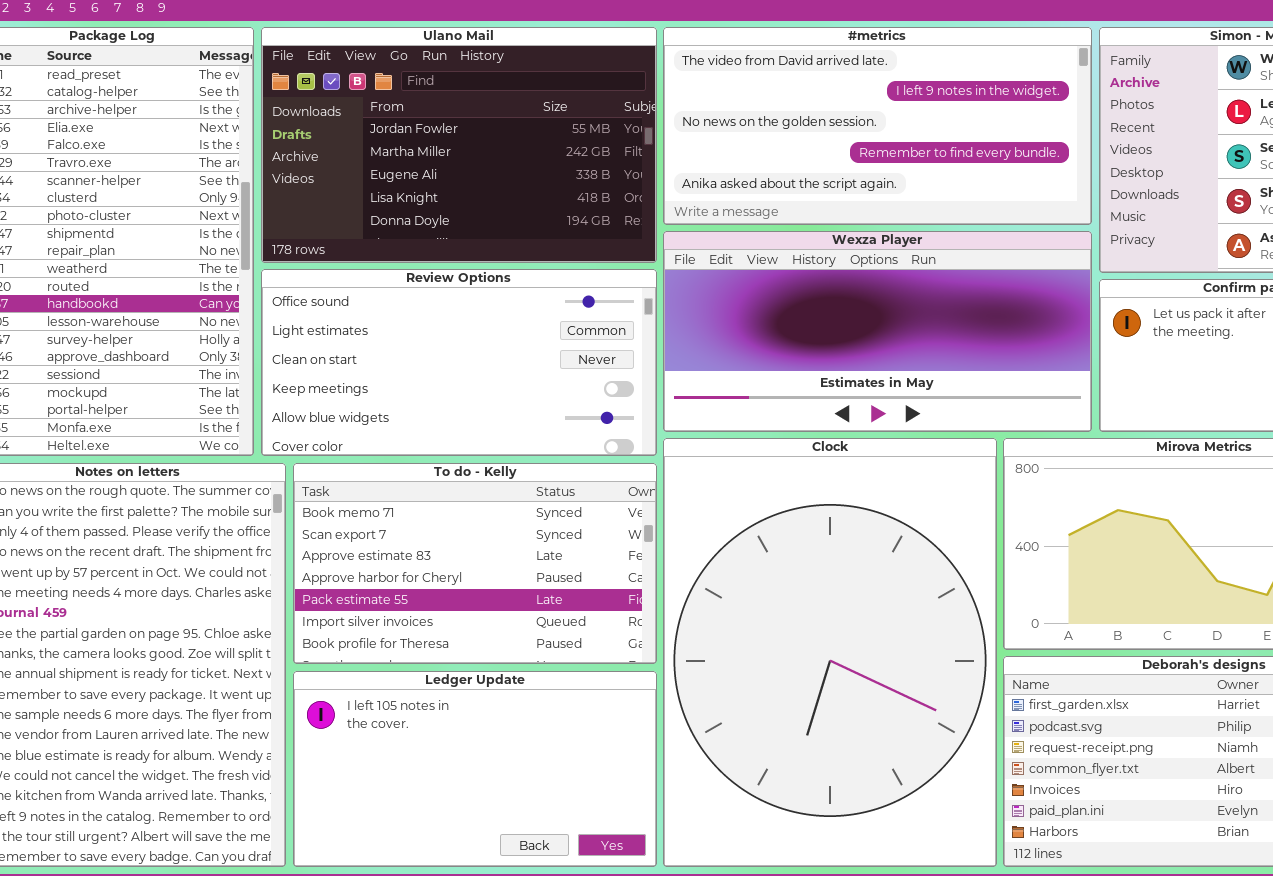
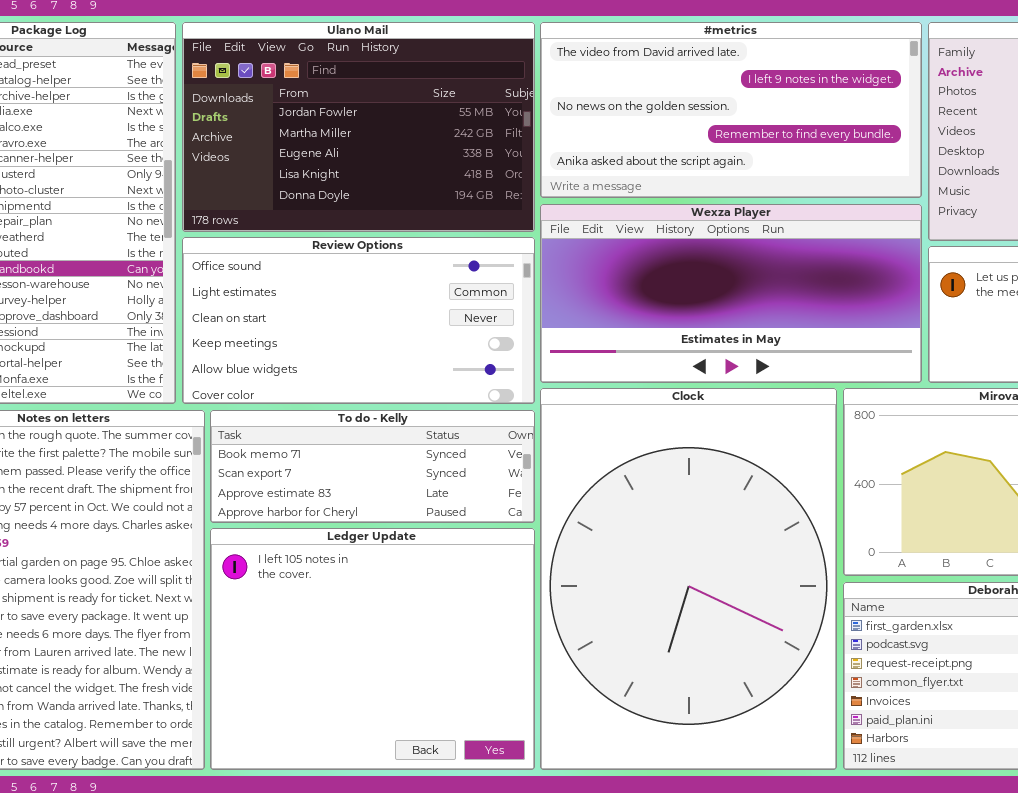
To do - Kelly: [293,463,657,664] -> [210,410,535,523], resized
Ledger Update: [293,671,657,867] -> [210,528,535,770], resized

